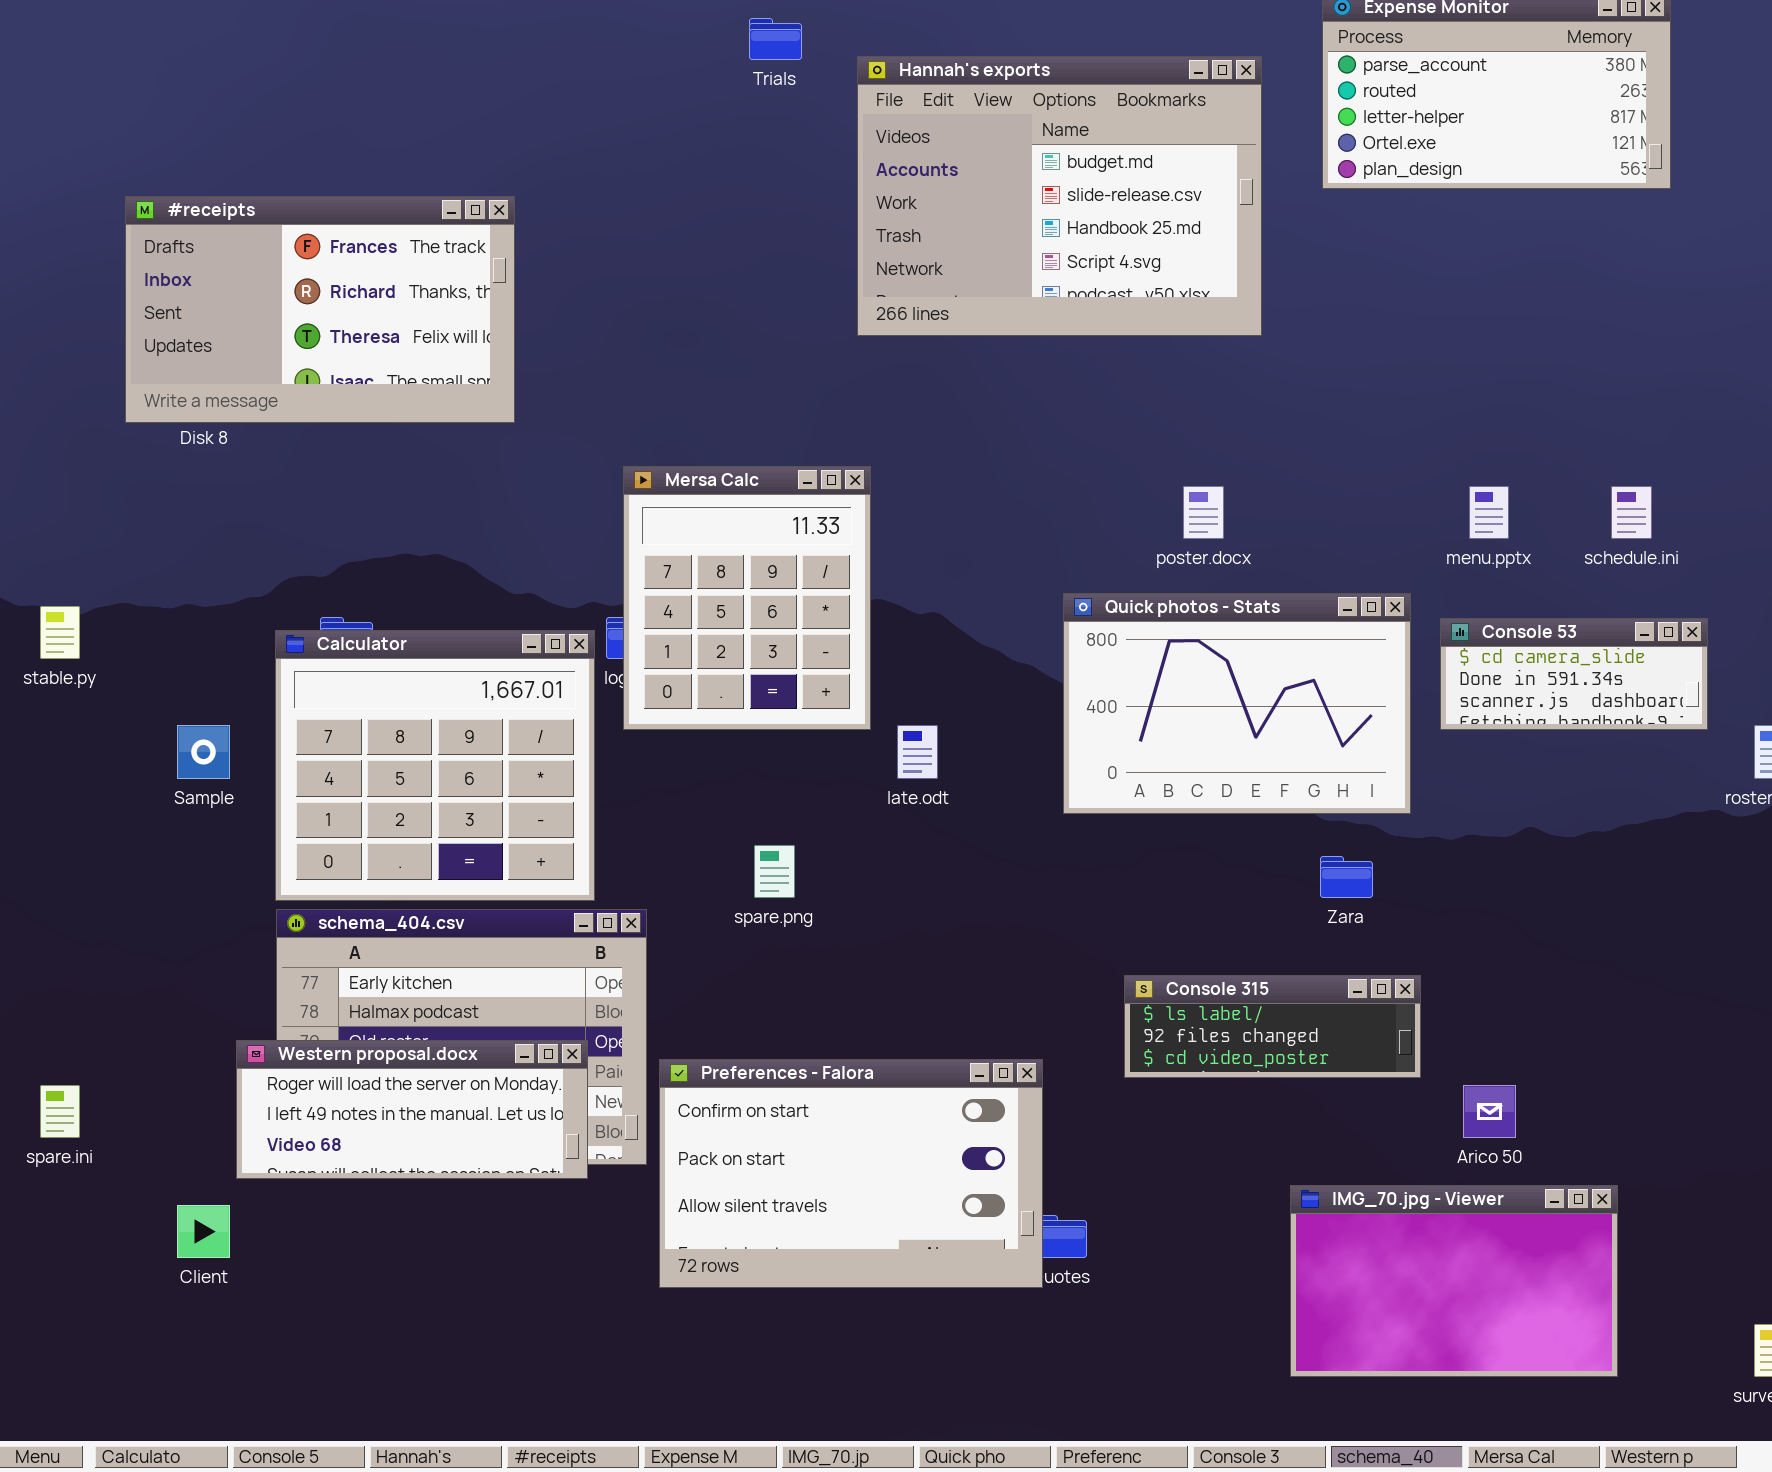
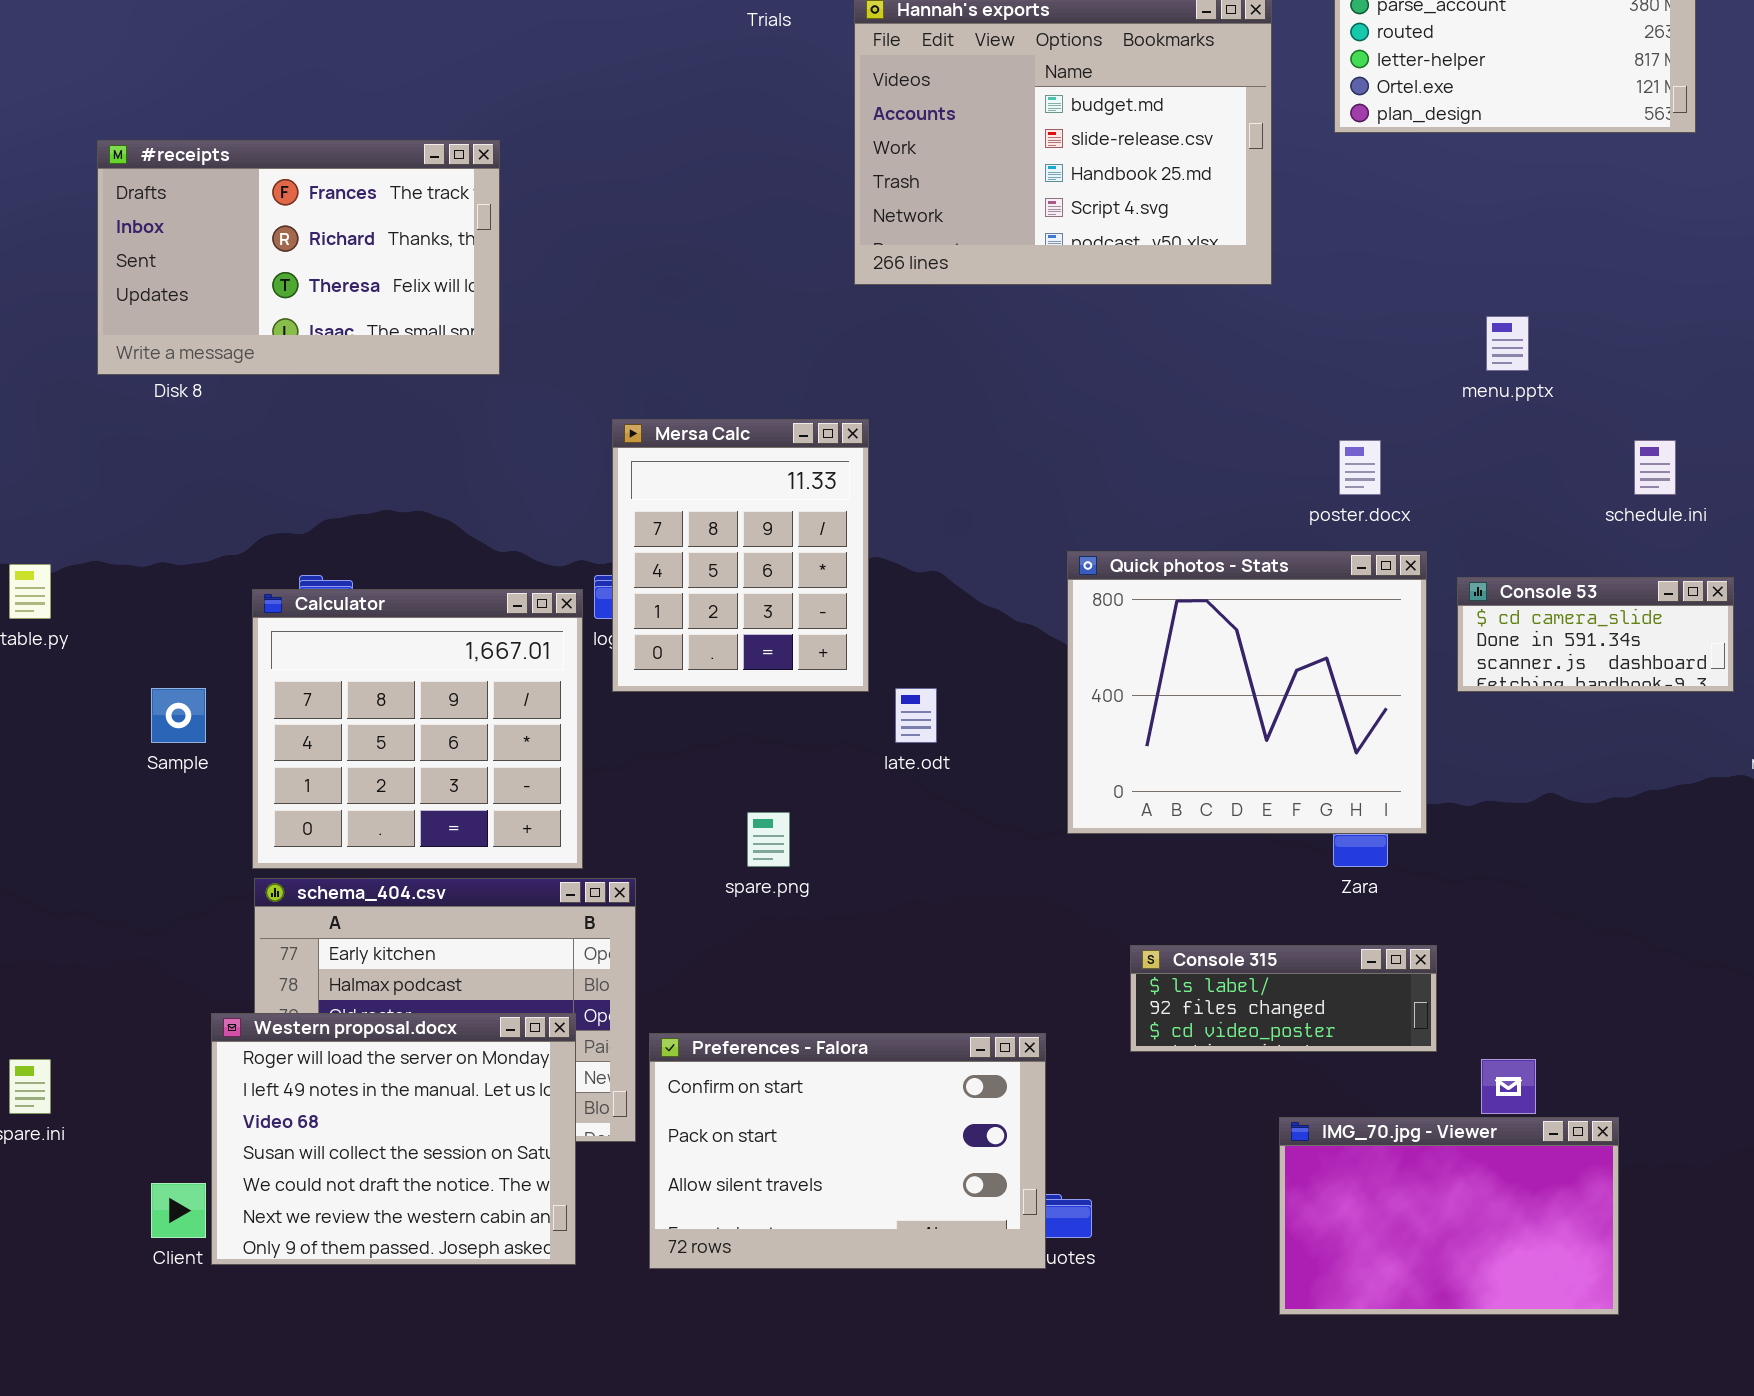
poster.docx: [1183,486,1224,539] -> [1339,440,1381,495], moved
menu.pptx: [1469,486,1509,539] -> [1486,316,1529,371], moved
Quick photos - Stats: [1063,593,1411,814] -> [1067,551,1427,834], resized
Western proposal.docx: [236,1040,588,1179] -> [211,1013,576,1265], resized
IMG_70.jpg - Viewer: [1290,1185,1618,1377] -> [1279,1117,1619,1315], moved

